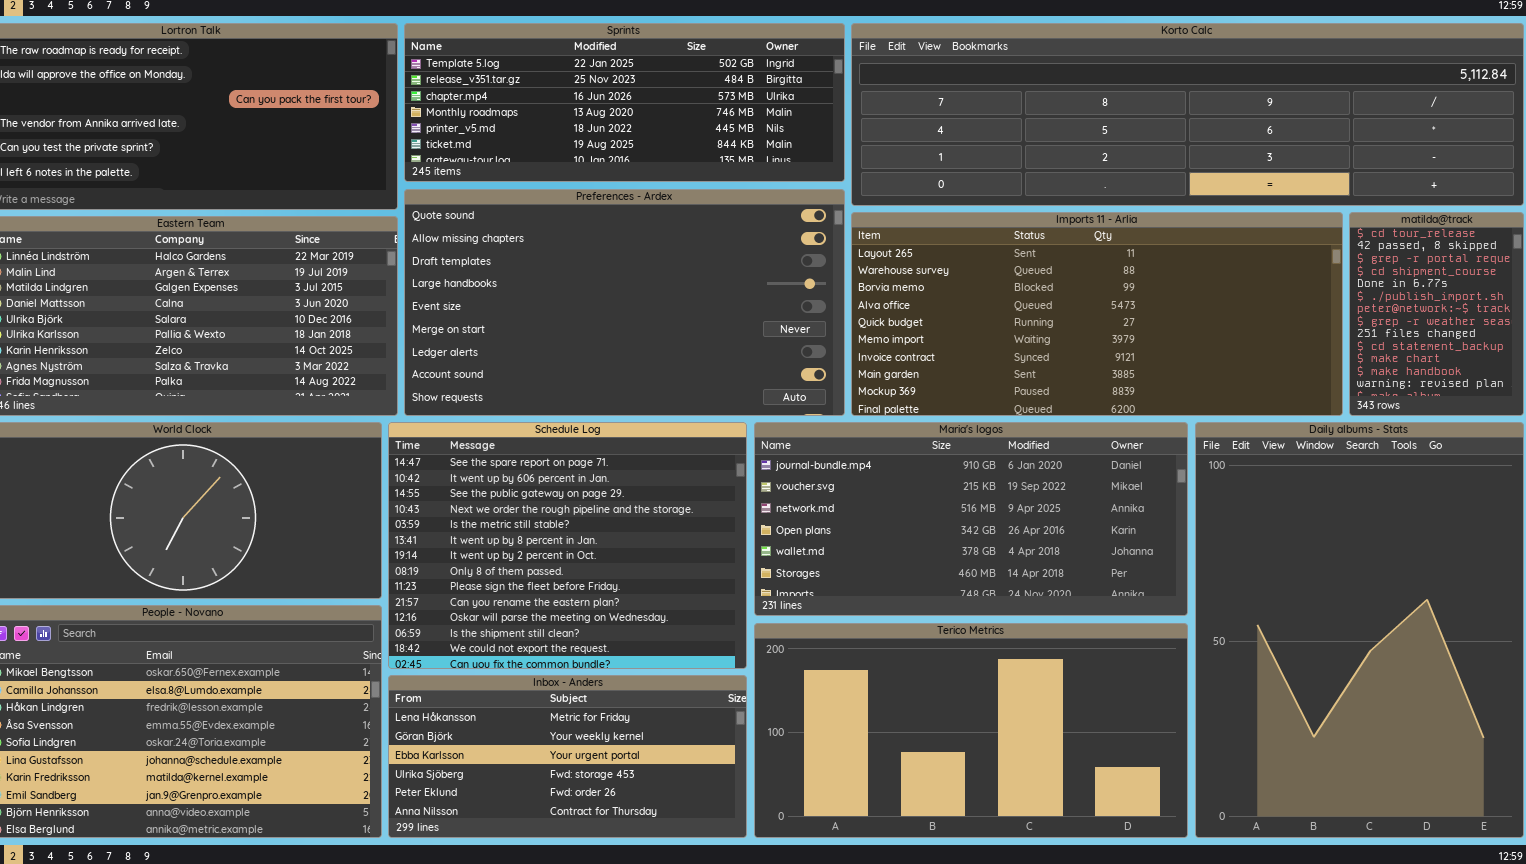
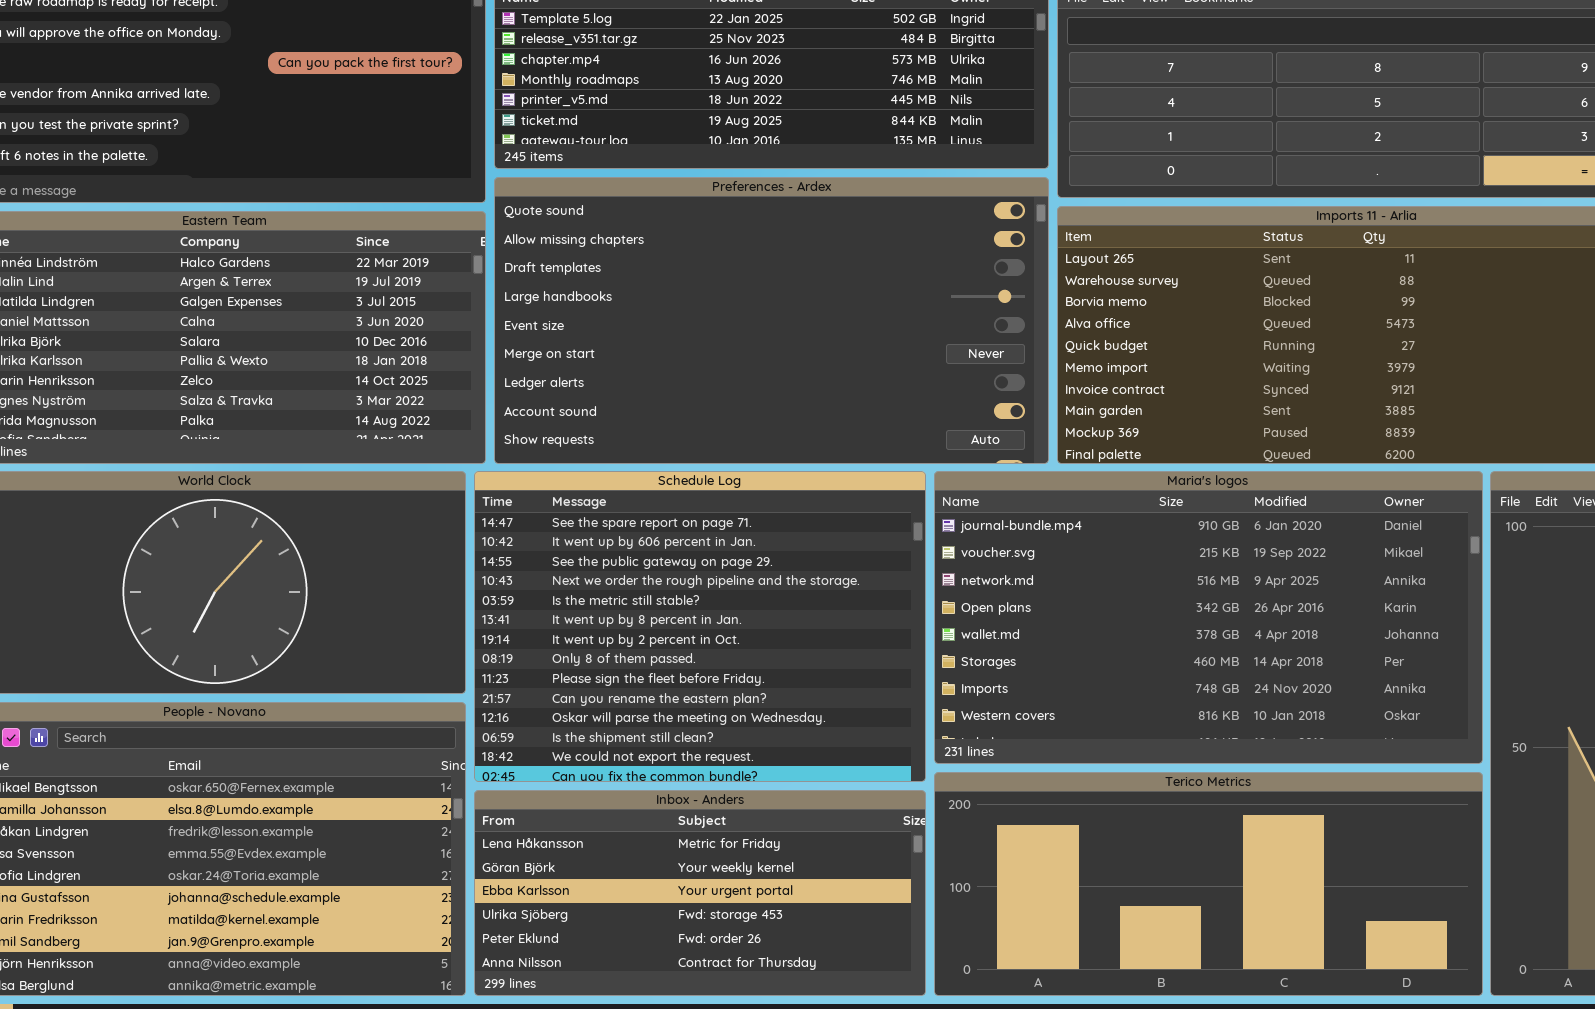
Maria's logos: [754,422,1188,616] -> [934,471,1483,764], resized
Terico Metrics: [754,623,1188,838] -> [934,772,1483,996], resized

